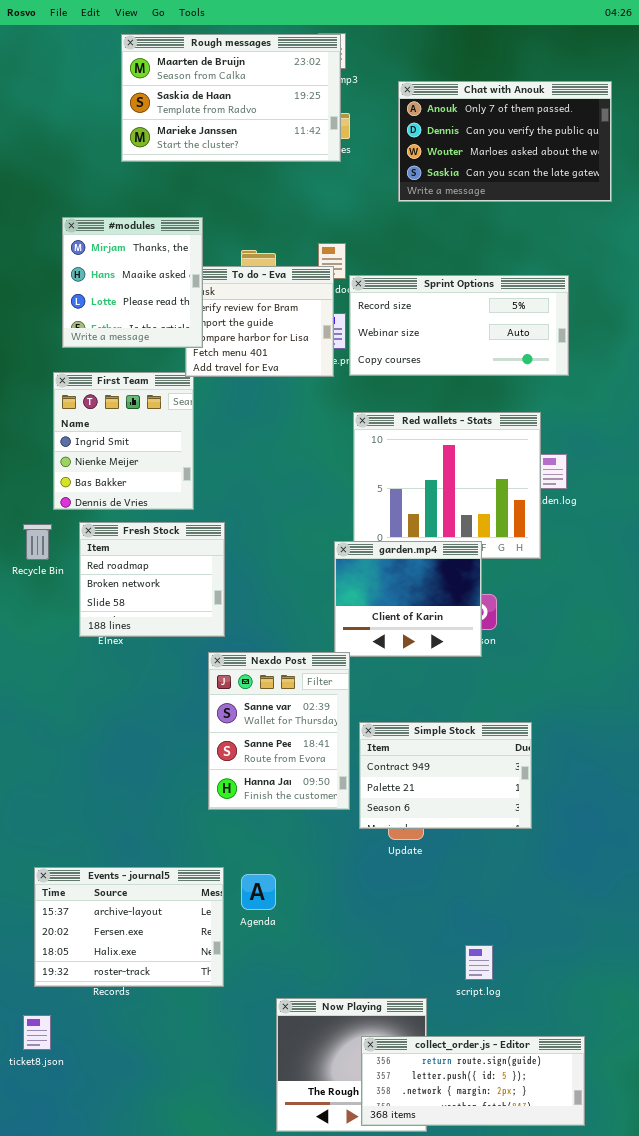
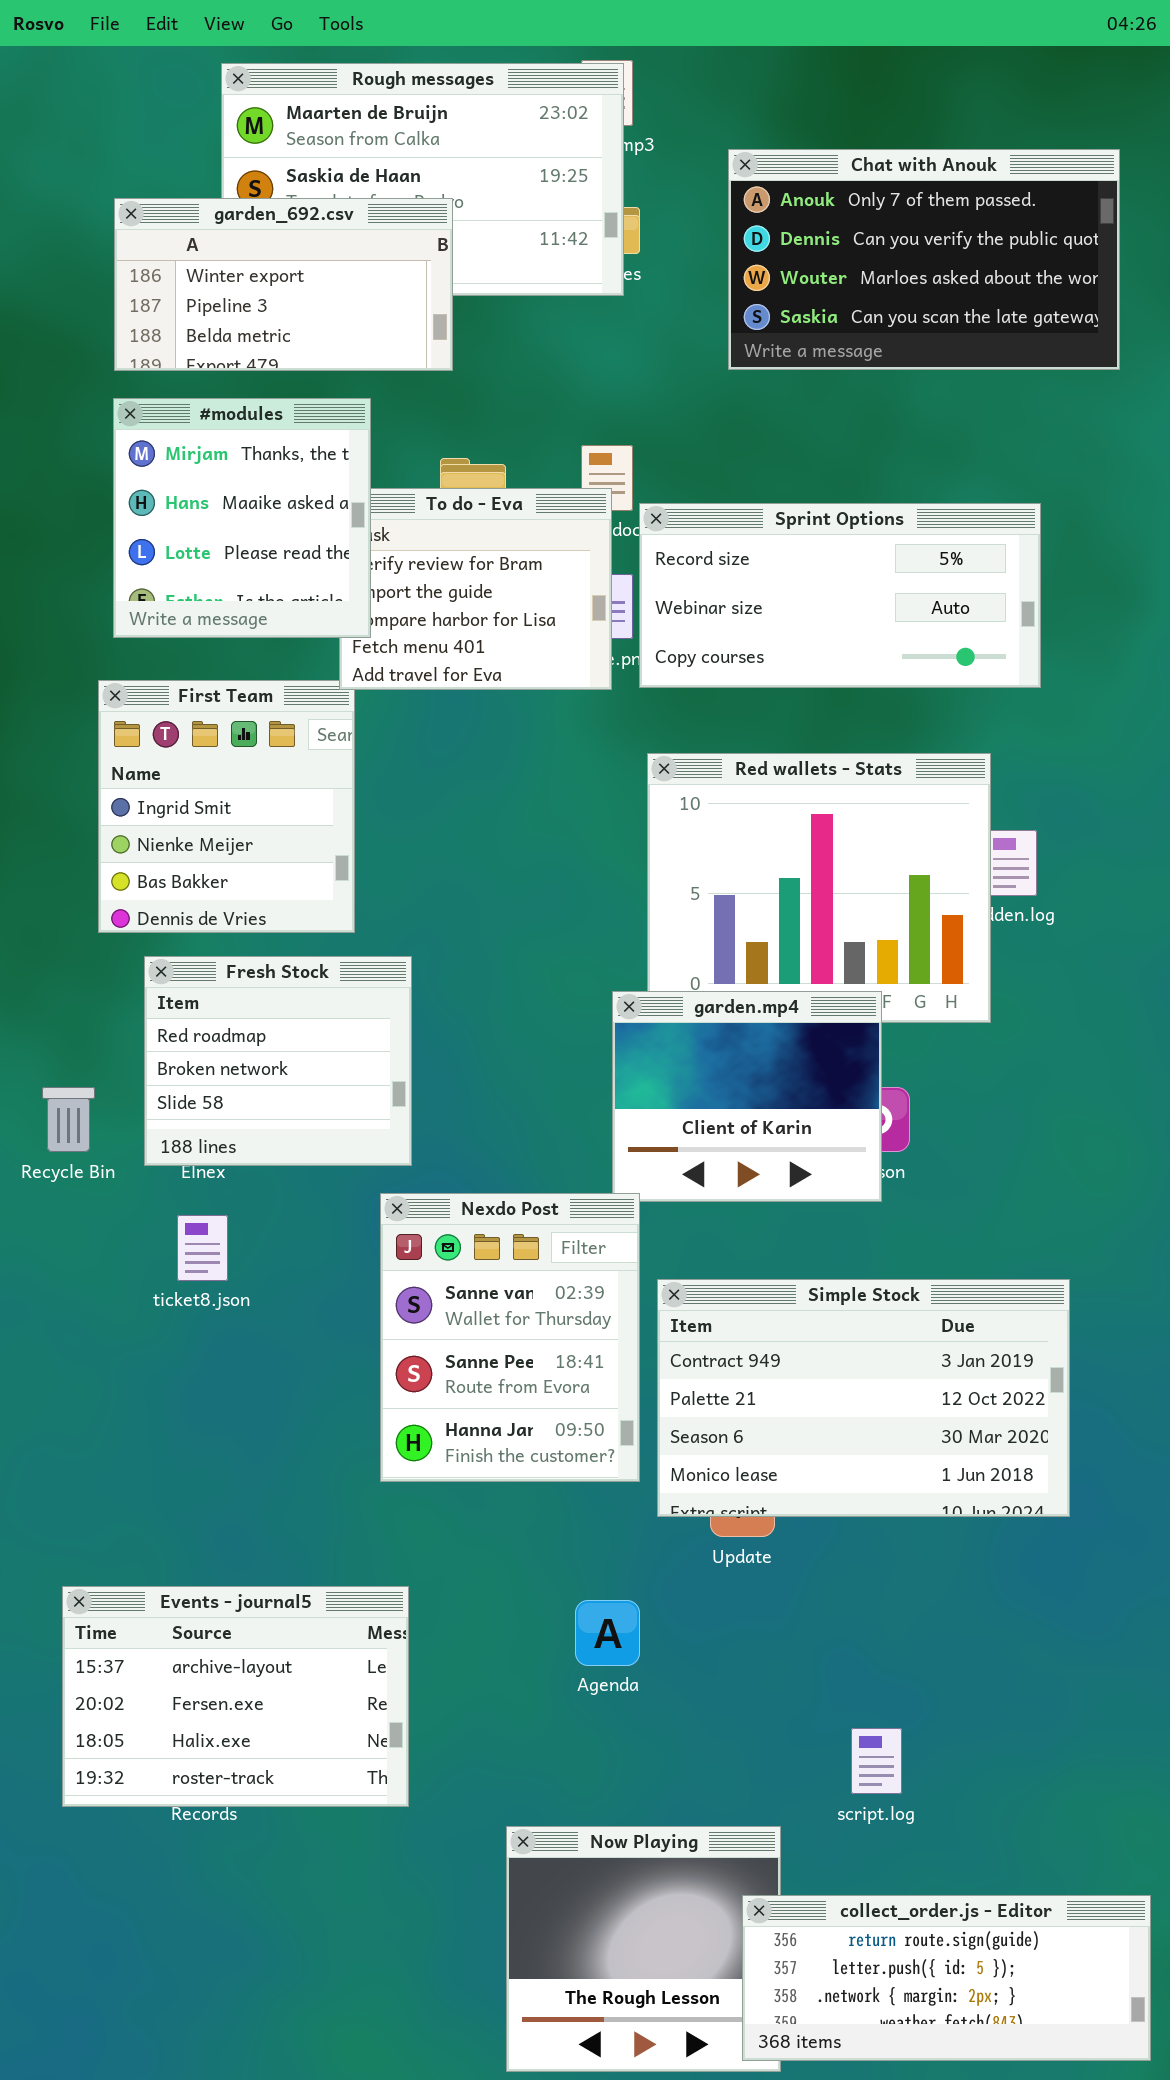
garden_692.csv: none -> [114,198,453,371], opened
Recycle Bin: [23,524,52,560] -> [42,1087,95,1152], moved
Simple Stock: [359,722,532,829] -> [657,1279,1070,1517], resized
Agenda: [241,874,276,910] -> [575,1600,640,1666], moved
ticket8.json: [23,1015,51,1050] -> [177,1215,228,1281], moved
collect_order.js - Editor: [361,1036,585,1126] -> [742,1895,1151,2061], moved

